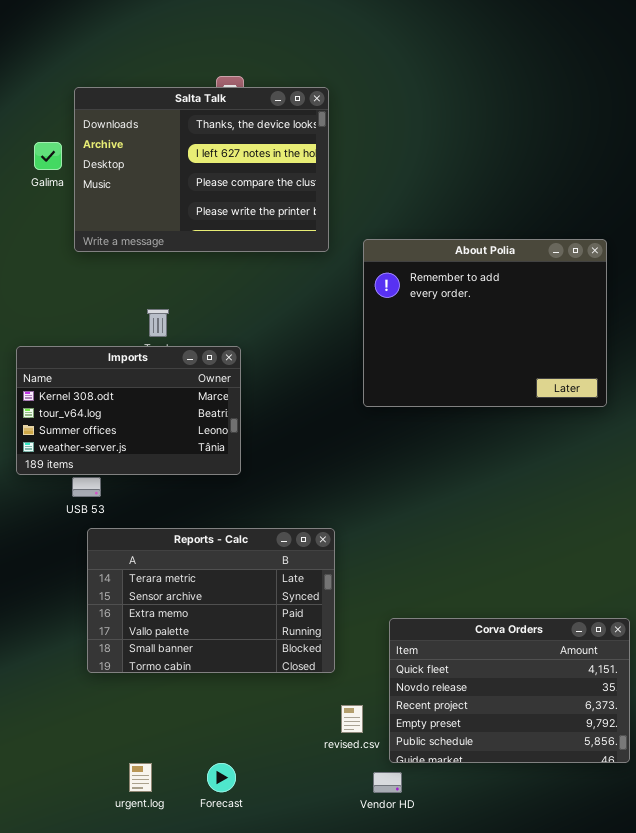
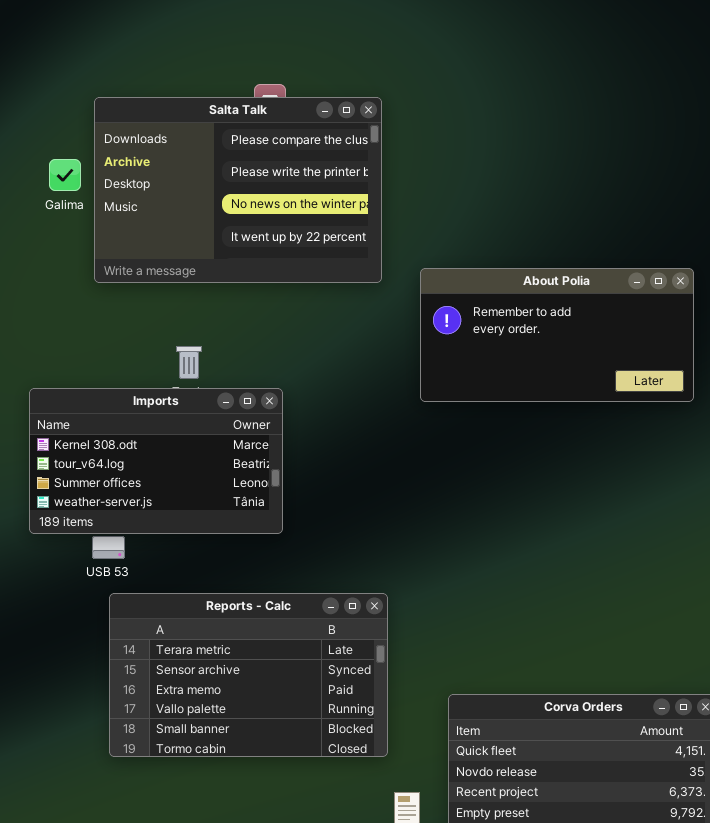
Salta Talk: [74,87,329,252] -> [94,97,382,283], scrolled down 2 rows
About Polia: [363,239,607,407] -> [420,268,694,402], resized

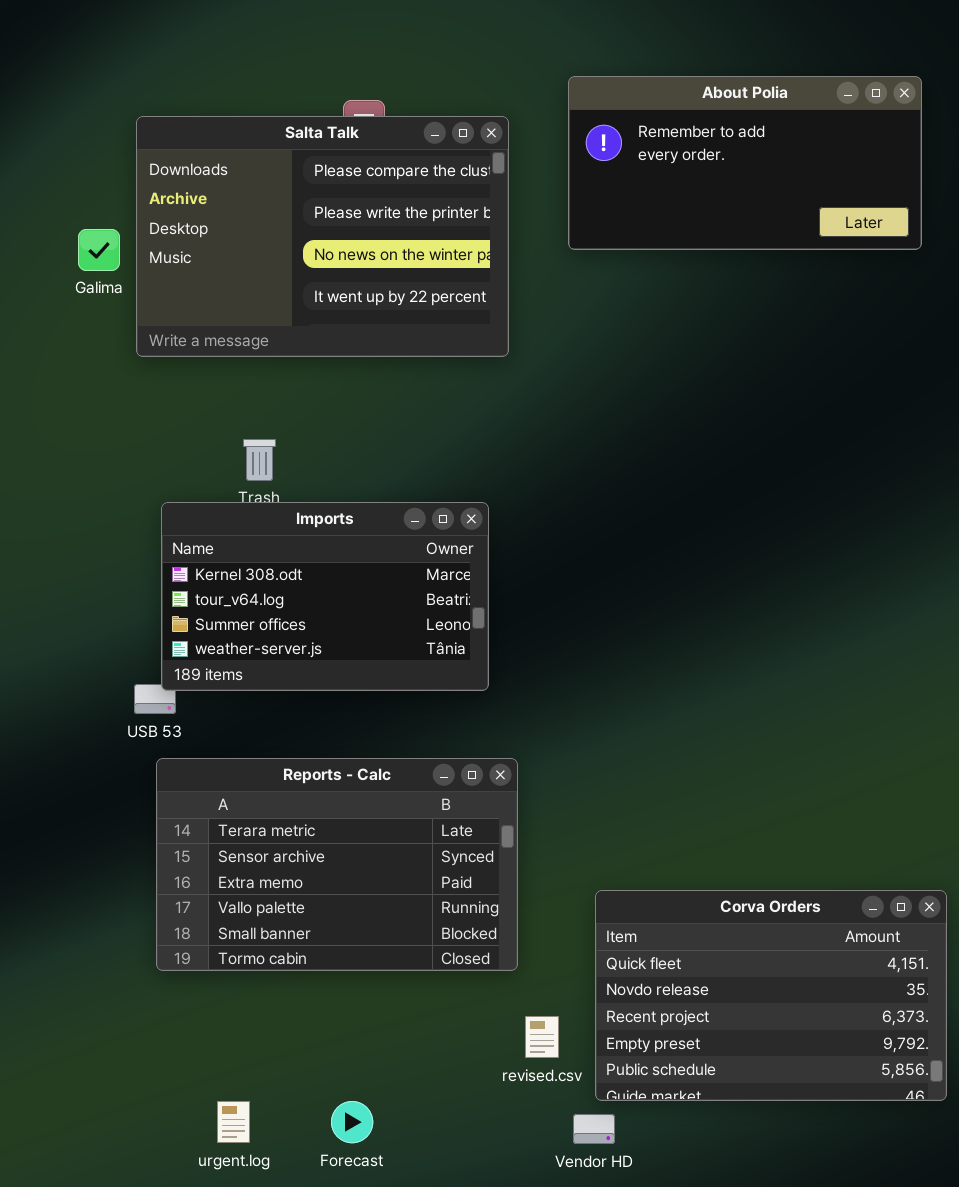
Galima: [49,159,81,191] -> [78,229,120,271], moved
About Polia: [420,268,694,402] -> [568,76,922,250], moved
Imports: [29,388,283,534] -> [161,502,489,691], moved

